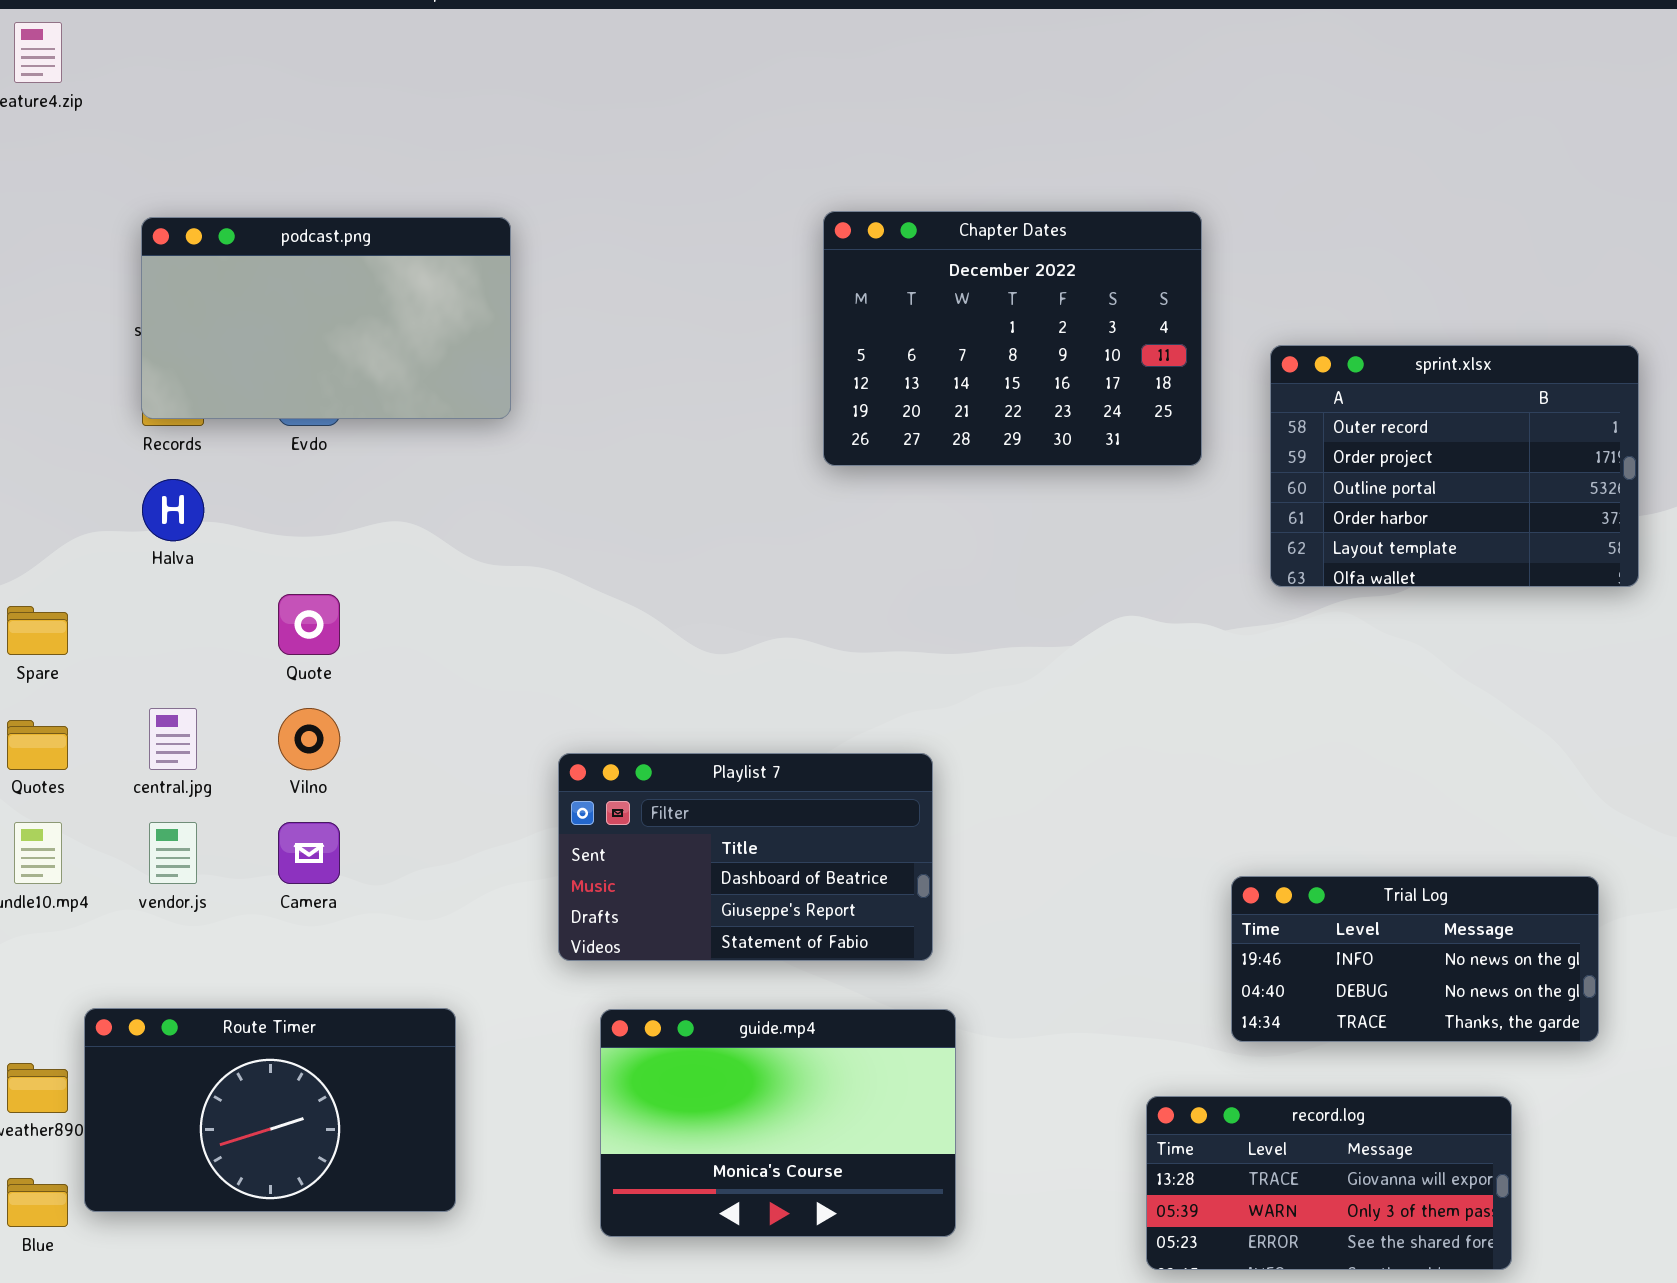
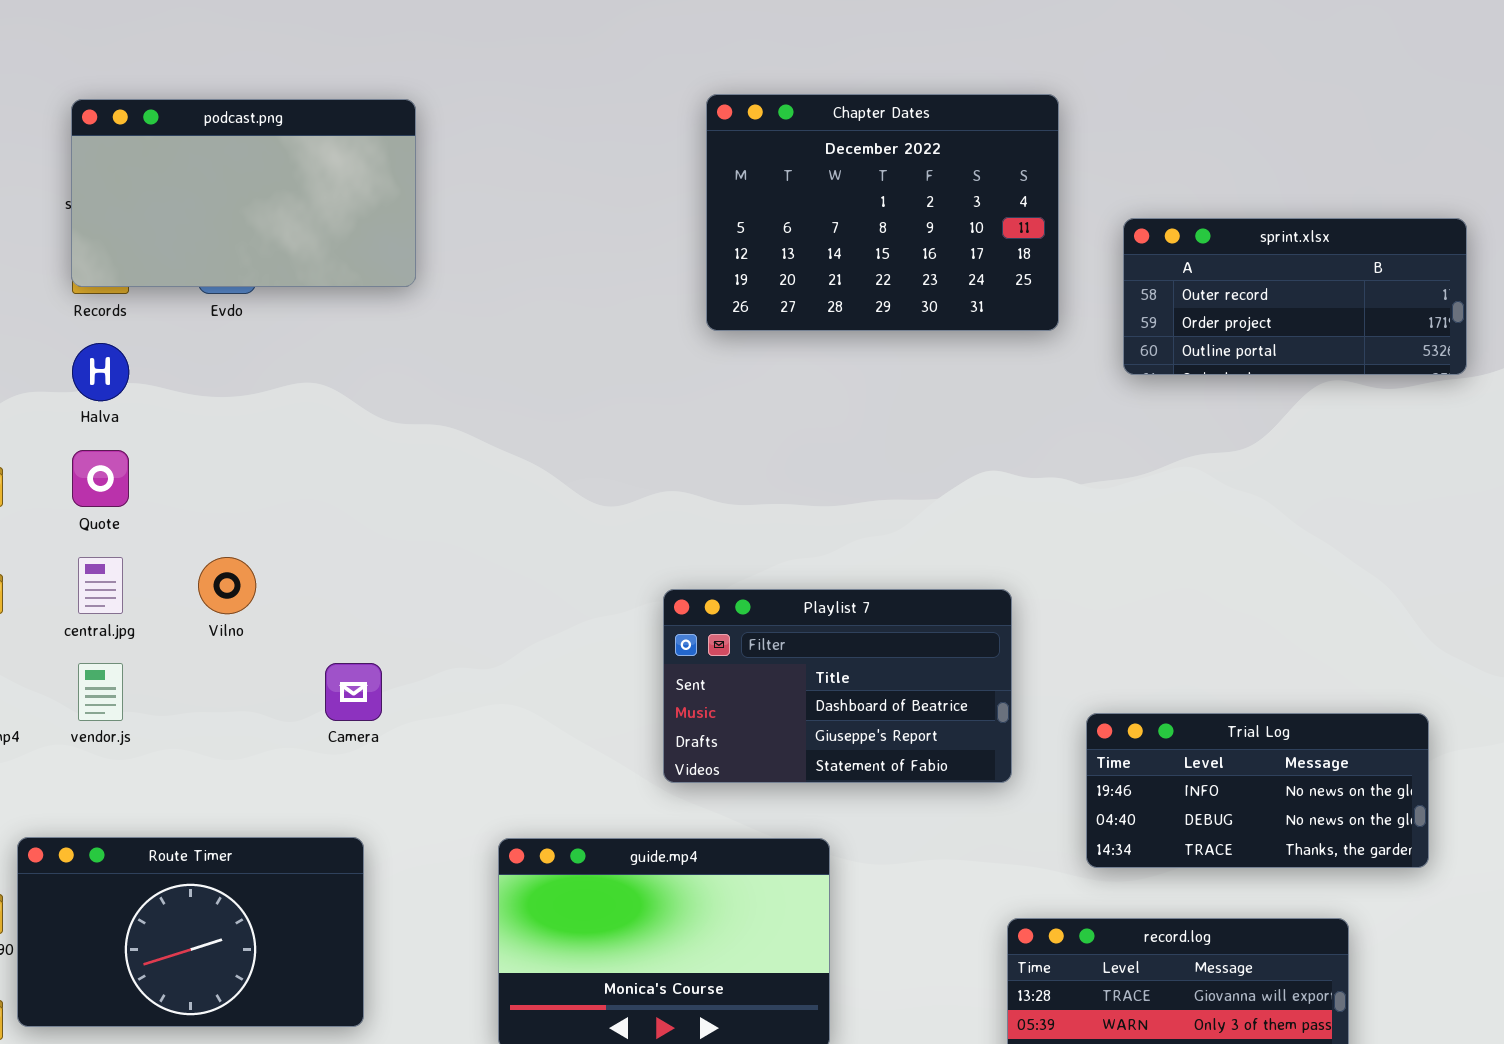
sprint.xlsx: [1270,345,1639,587] -> [1123,218,1467,375], resized
Quote: [278,594,340,655] -> [72,450,129,507], moved
Playlist 7: [558,753,933,961] -> [663,589,1012,783], moved
Camera: [278,822,340,884] -> [325,663,382,721], moved

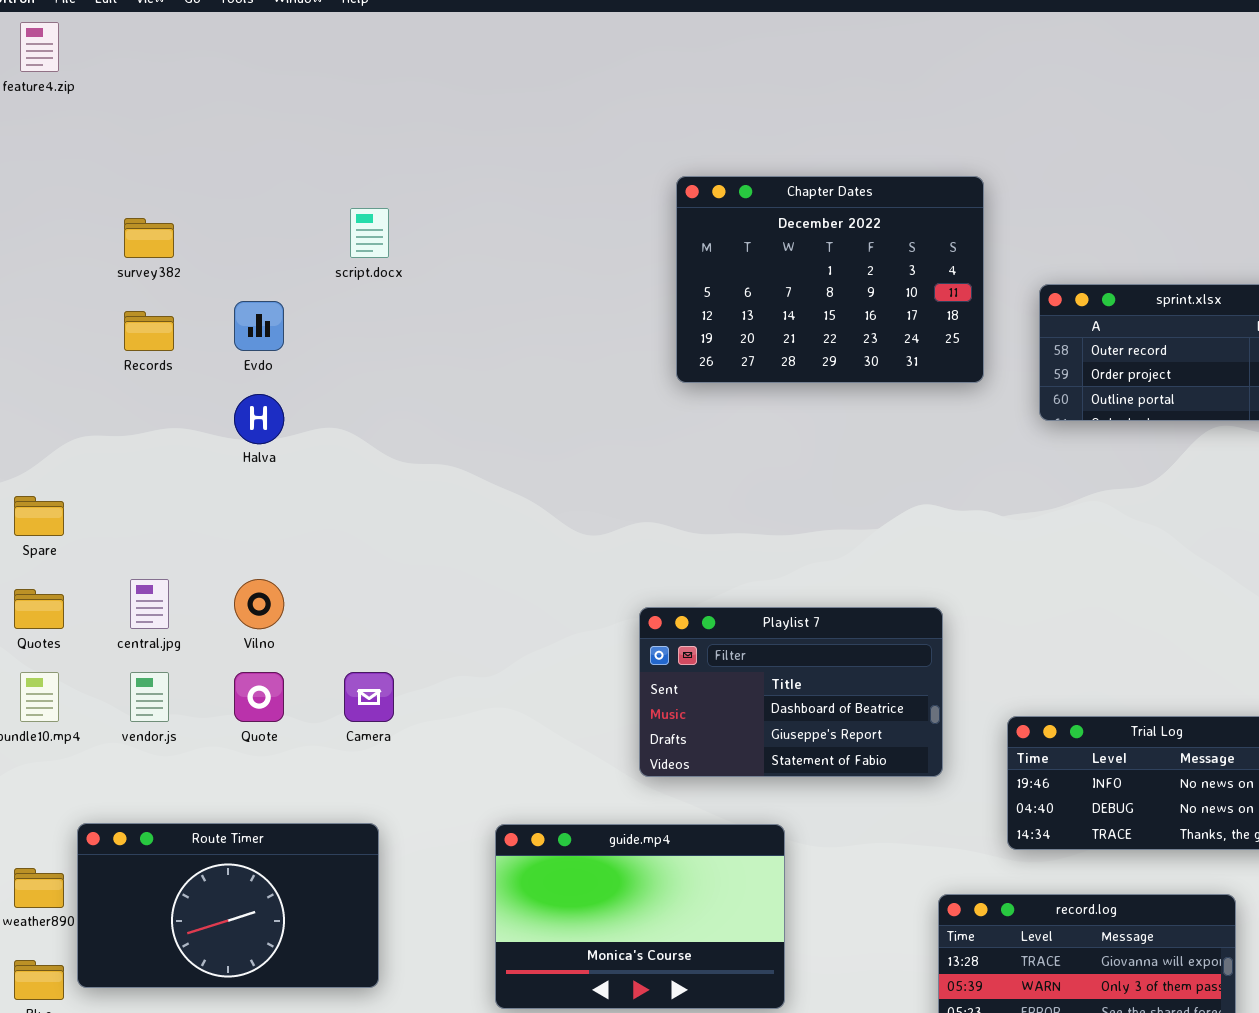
podcast.png: [71,99,416,287] -> none, closed
Halva: [72,343,129,401] -> [234,394,284,444], moved
Quote: [72,450,129,507] -> [234,672,284,722], moved

